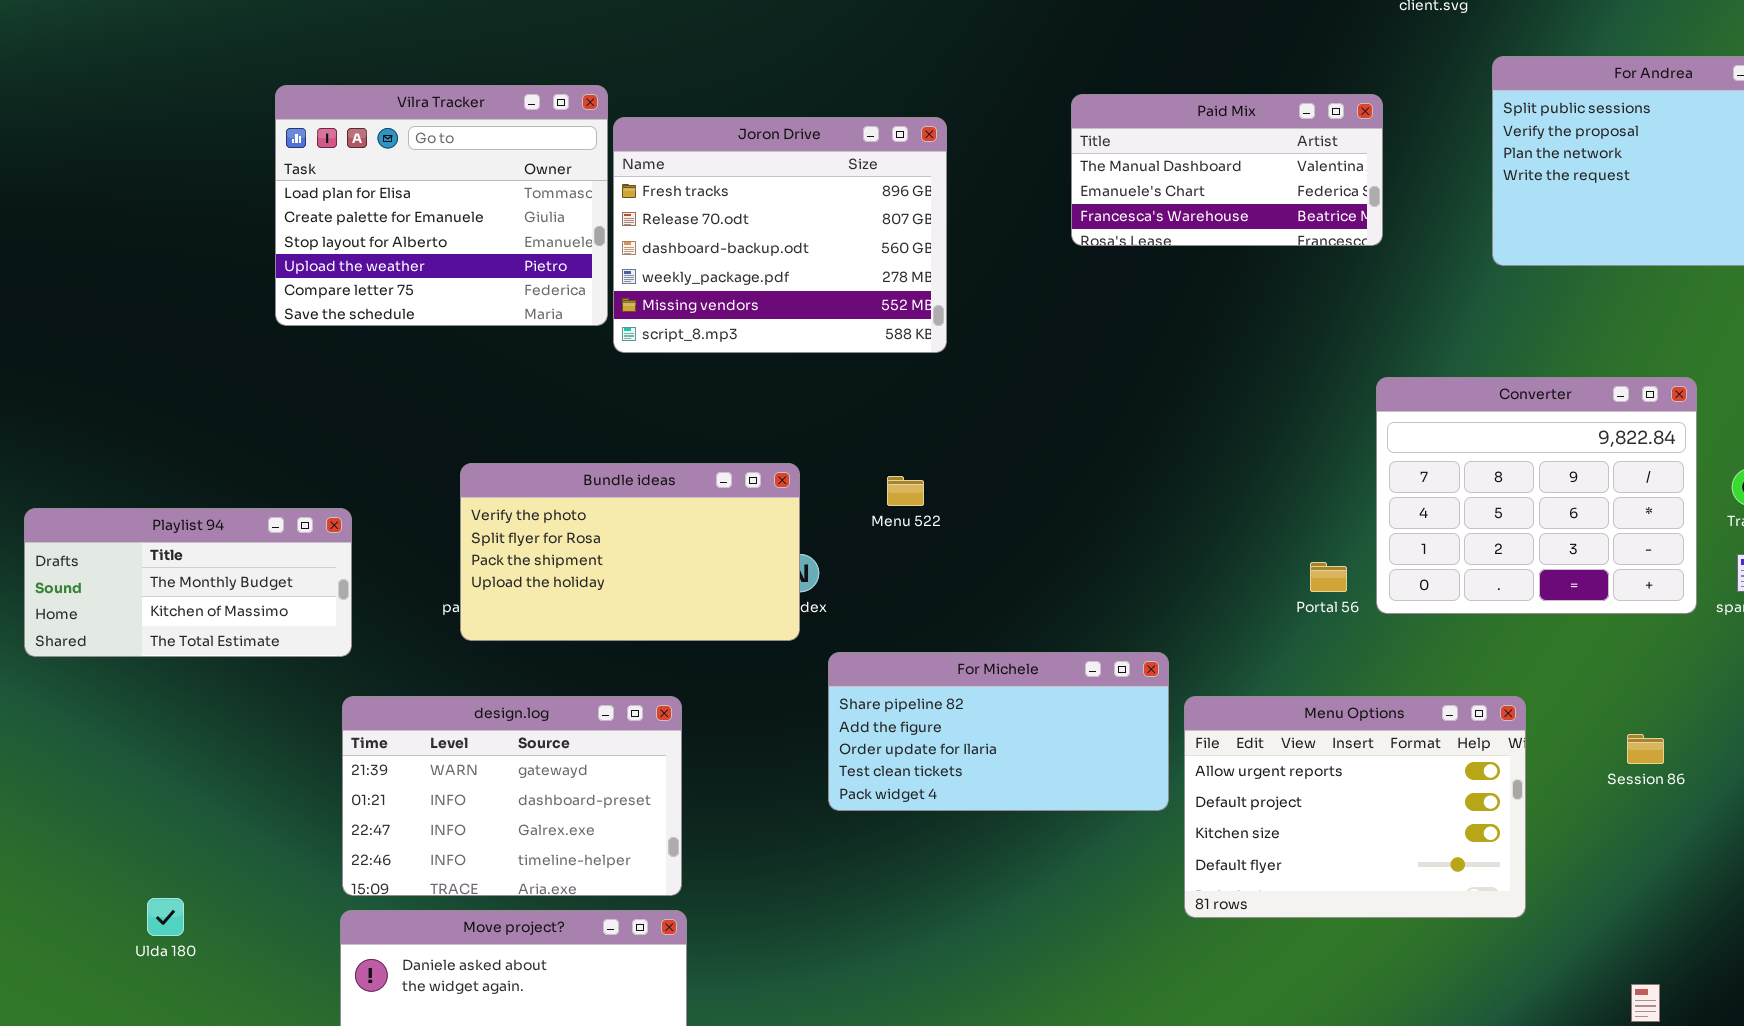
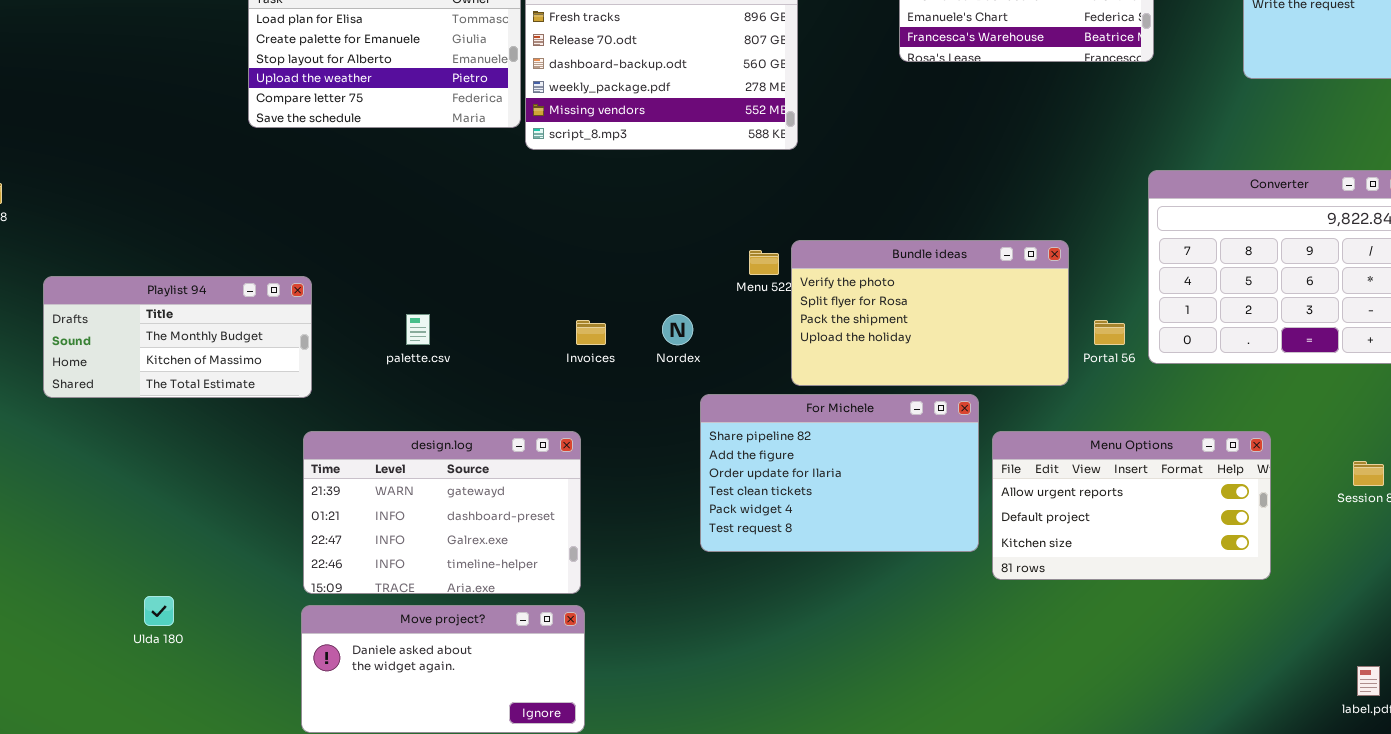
Bundle ideas: [460,463,800,641] -> [791,240,1069,386], moved
For Michele: [828,652,1169,811] -> [700,394,979,552], resized
Menu Options: [1184,696,1526,918] -> [992,431,1271,580], resized

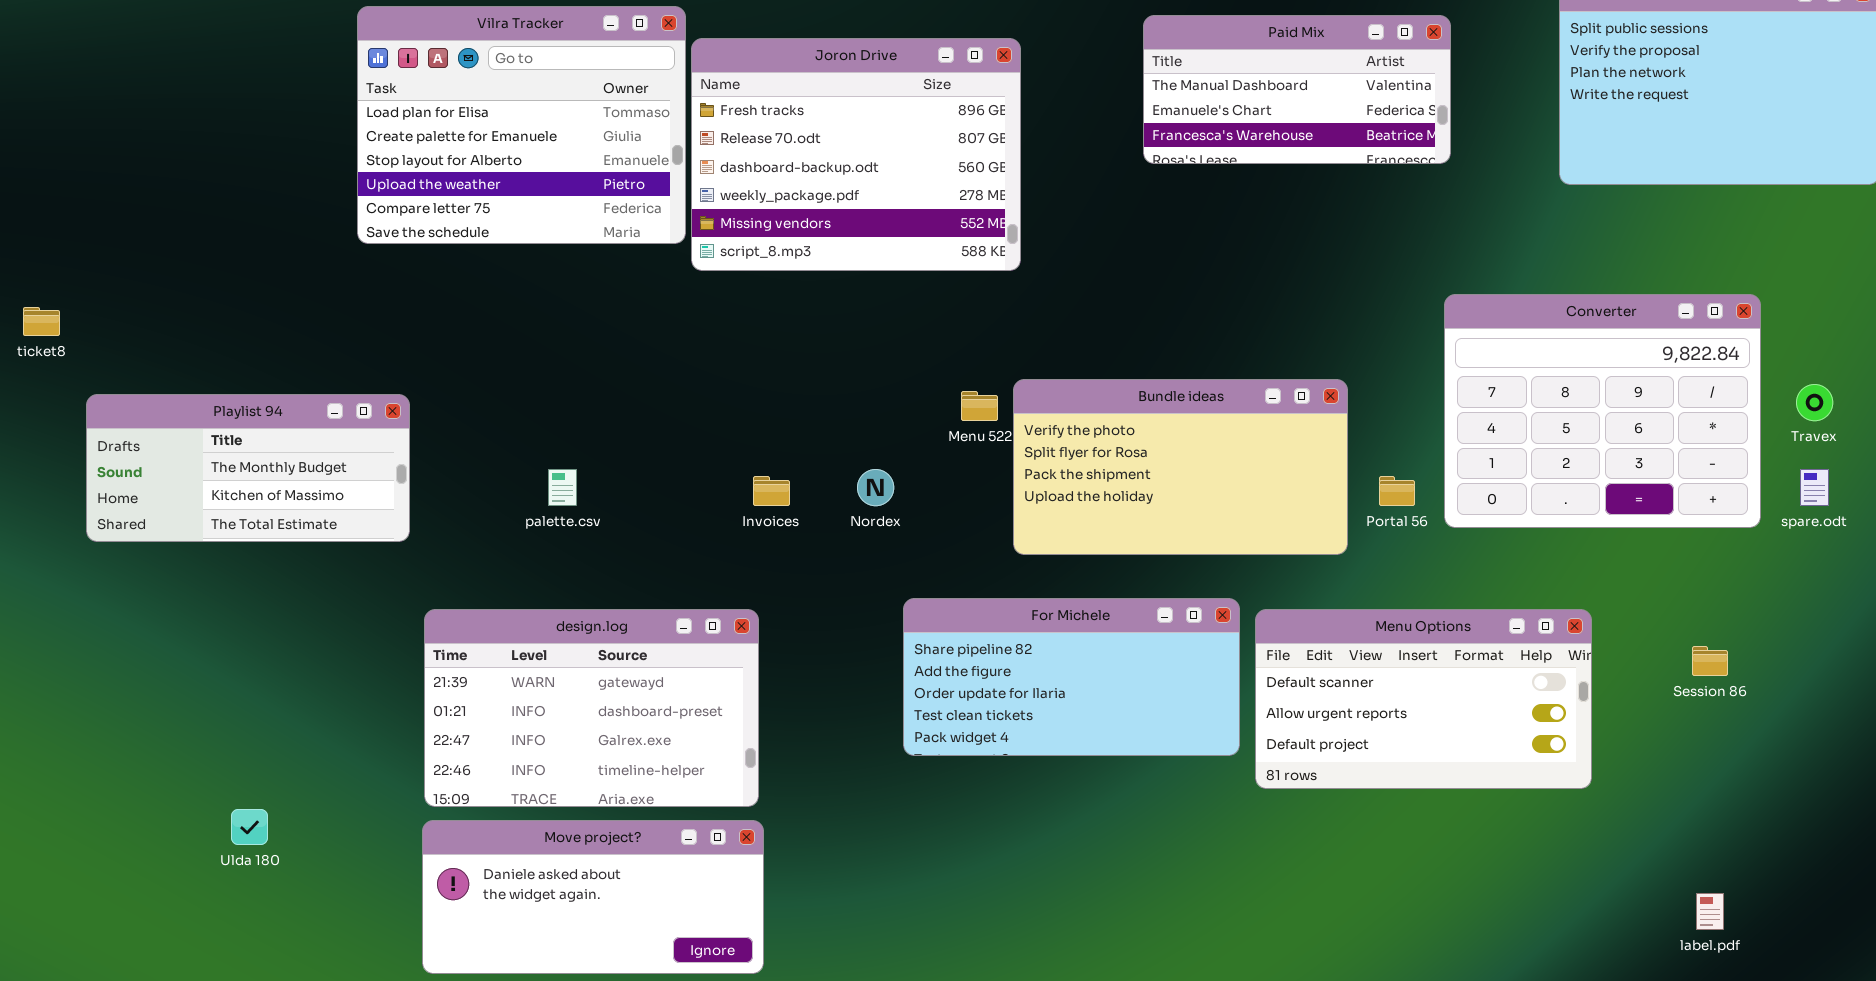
Playlist 94: [43,276,312,398] -> [86,394,410,542], moved
For Michele: [700,394,979,552] -> [903,598,1240,756], resized
Menu Options: [992,431,1271,580] -> [1255,609,1592,789], scrolled up 1 row

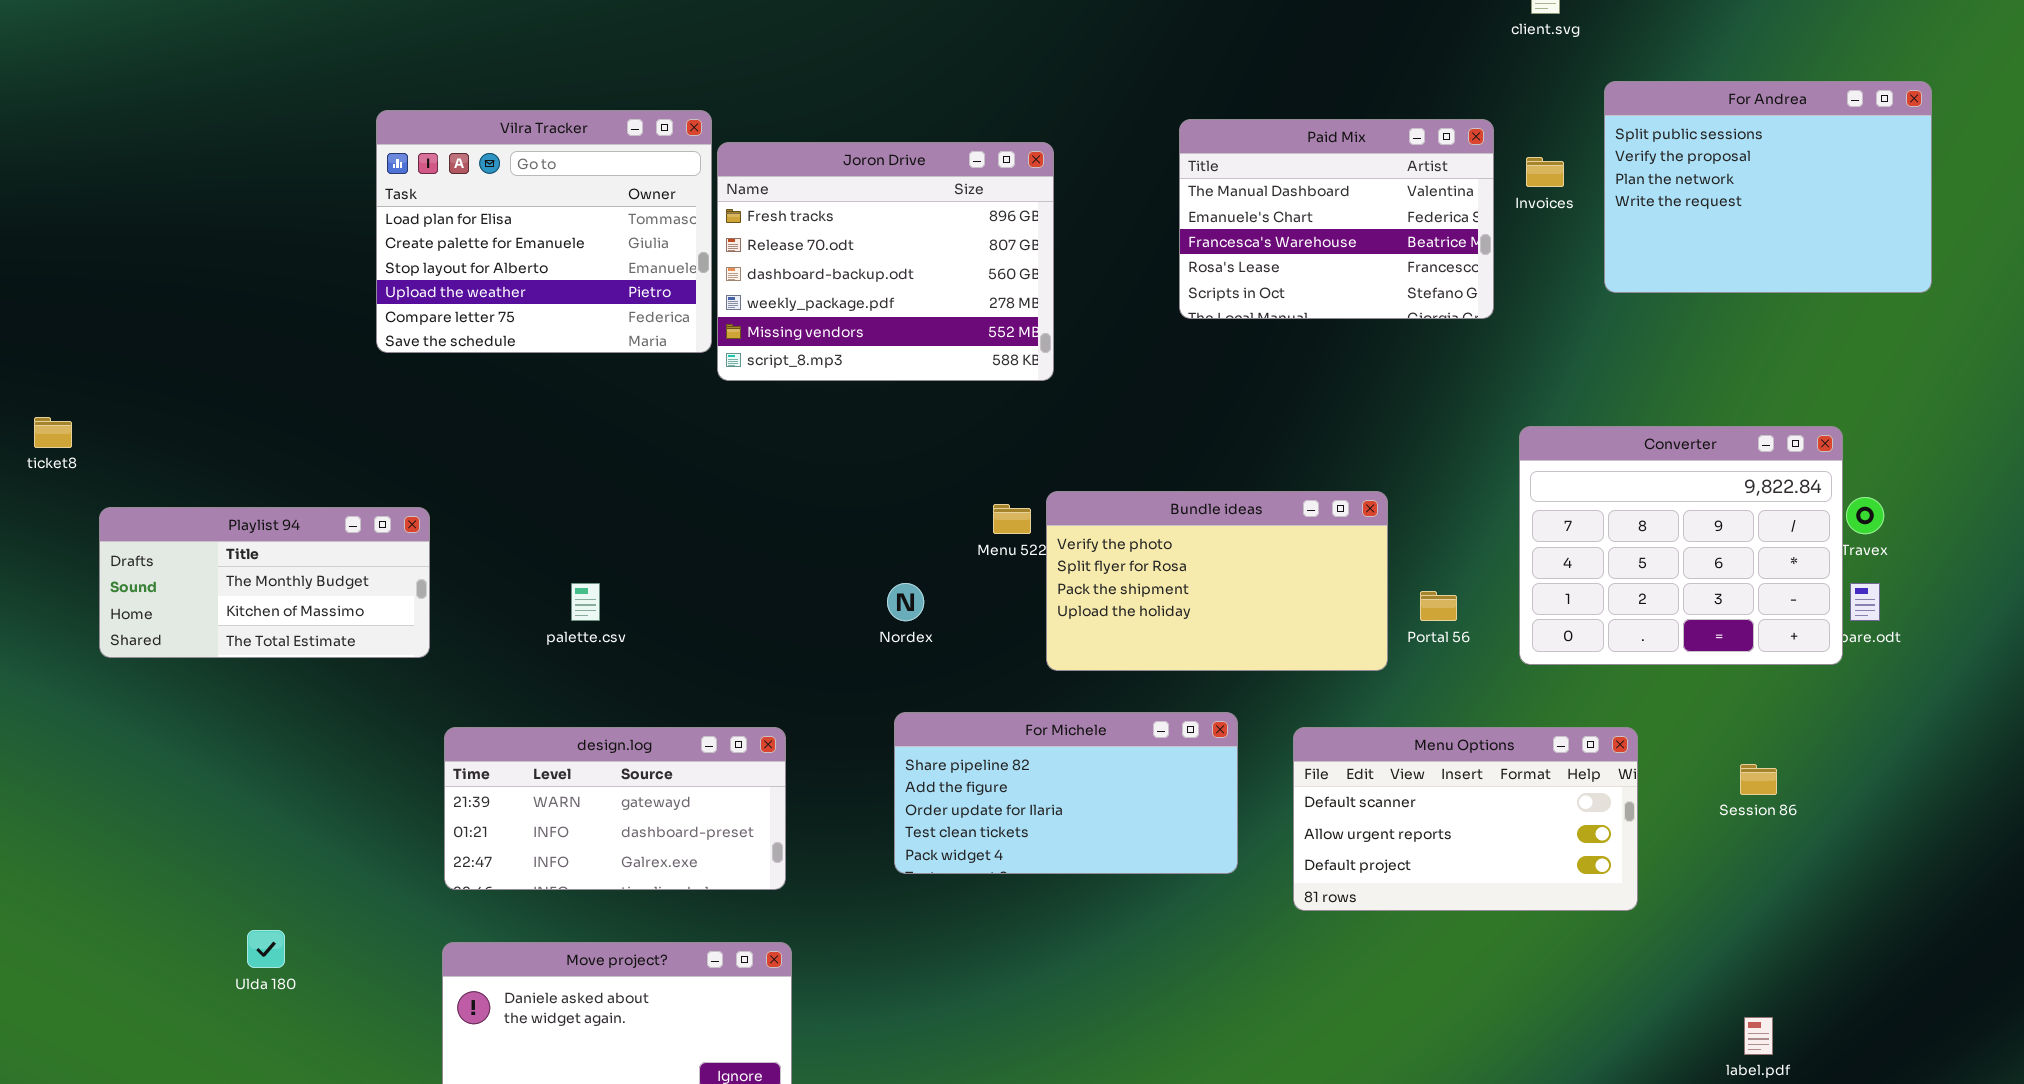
Paid Mix: [1143,15,1451,164] -> [1179,119,1494,319], resized
Converter: [1444,294,1761,528] -> [1519,426,1843,665], moved
Invoices: [753,476,790,506] -> [1526,157,1564,187], moved
For Michele: [903,598,1240,756] -> [894,712,1238,874], moved
design.log: [424,609,759,807] -> [444,727,786,890], resized

